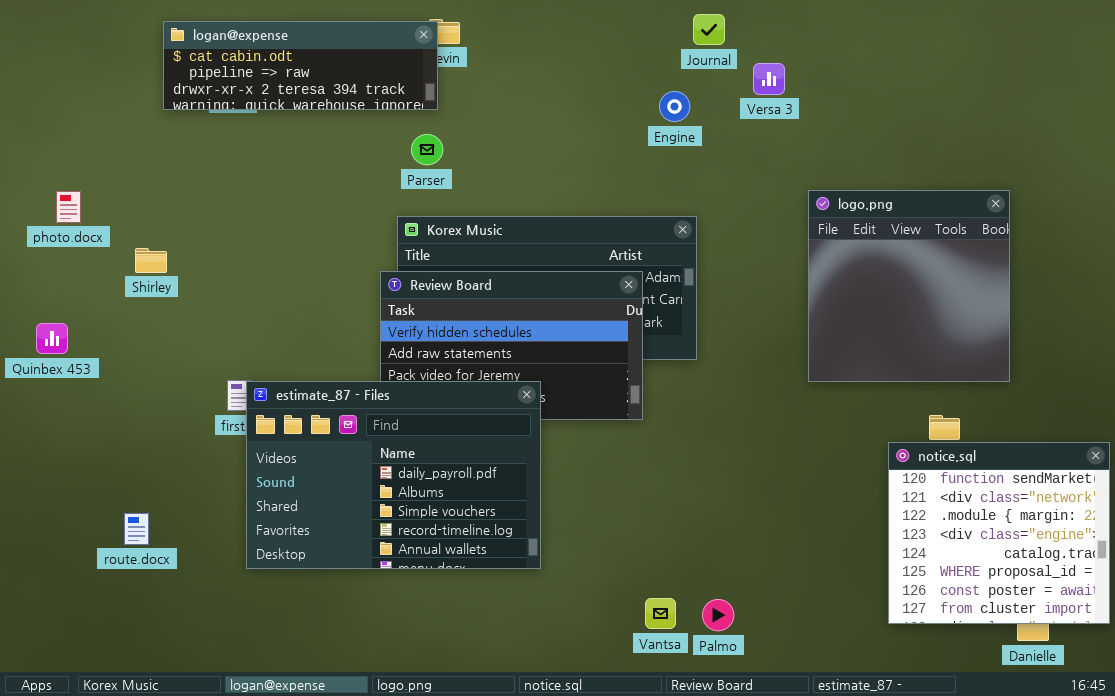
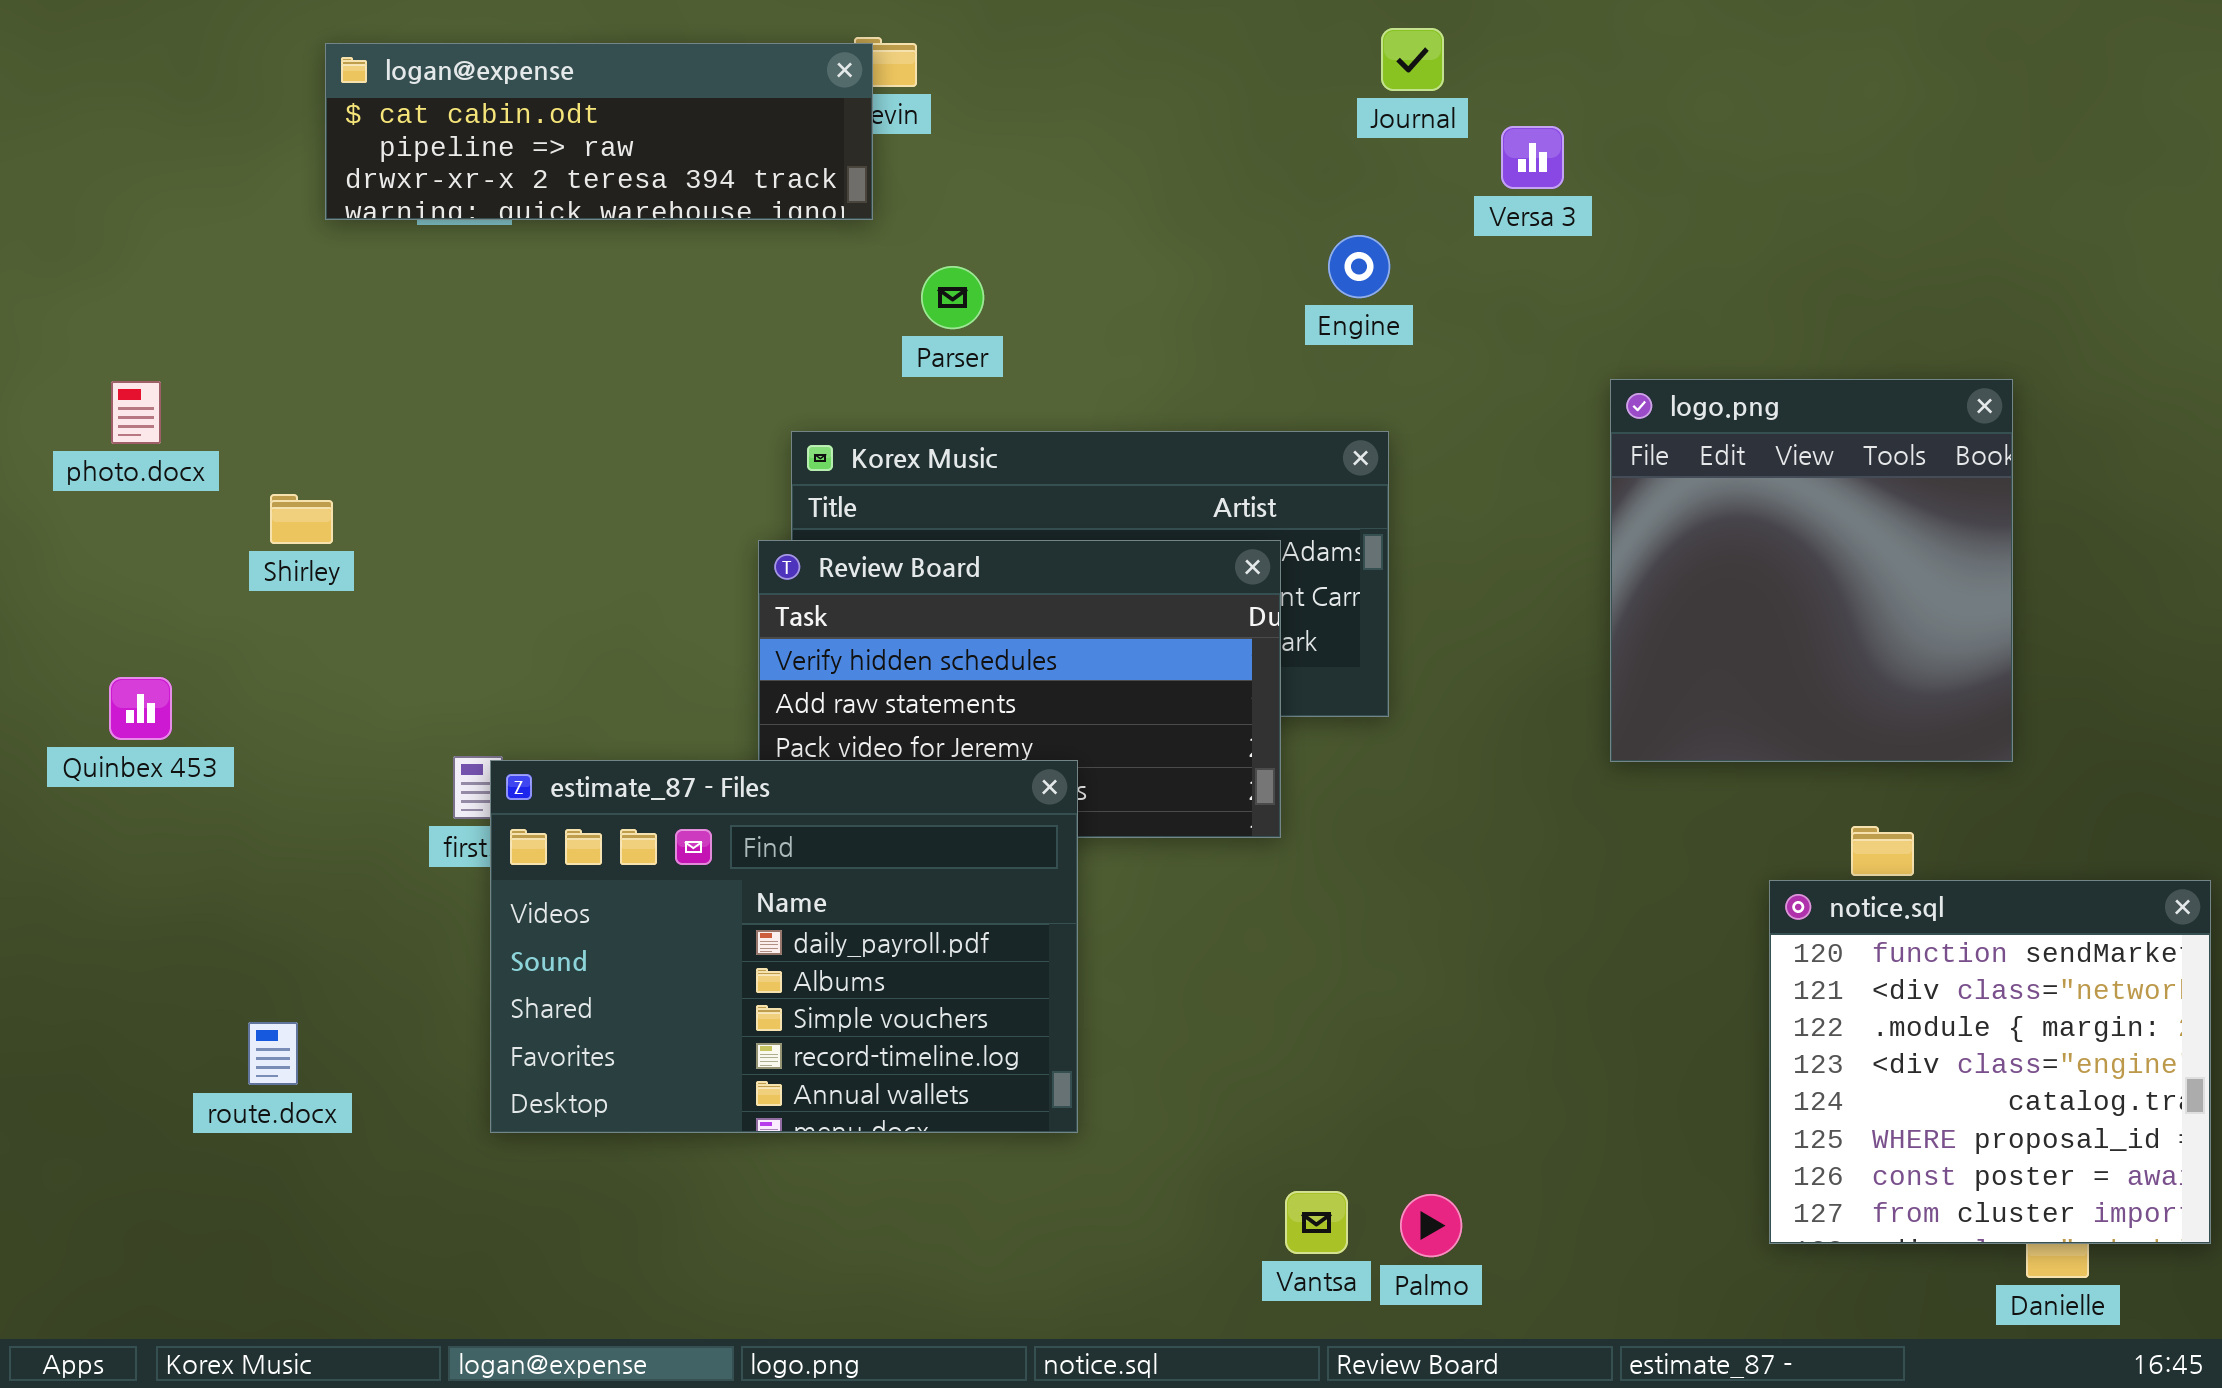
Engine: [659,91,690,122] -> [1328,235,1390,298], moved
Parser: [411,134,443,165] -> [921,266,984,329], moved
Quinbex 453: [36,323,68,354] -> [109,677,172,740], moved

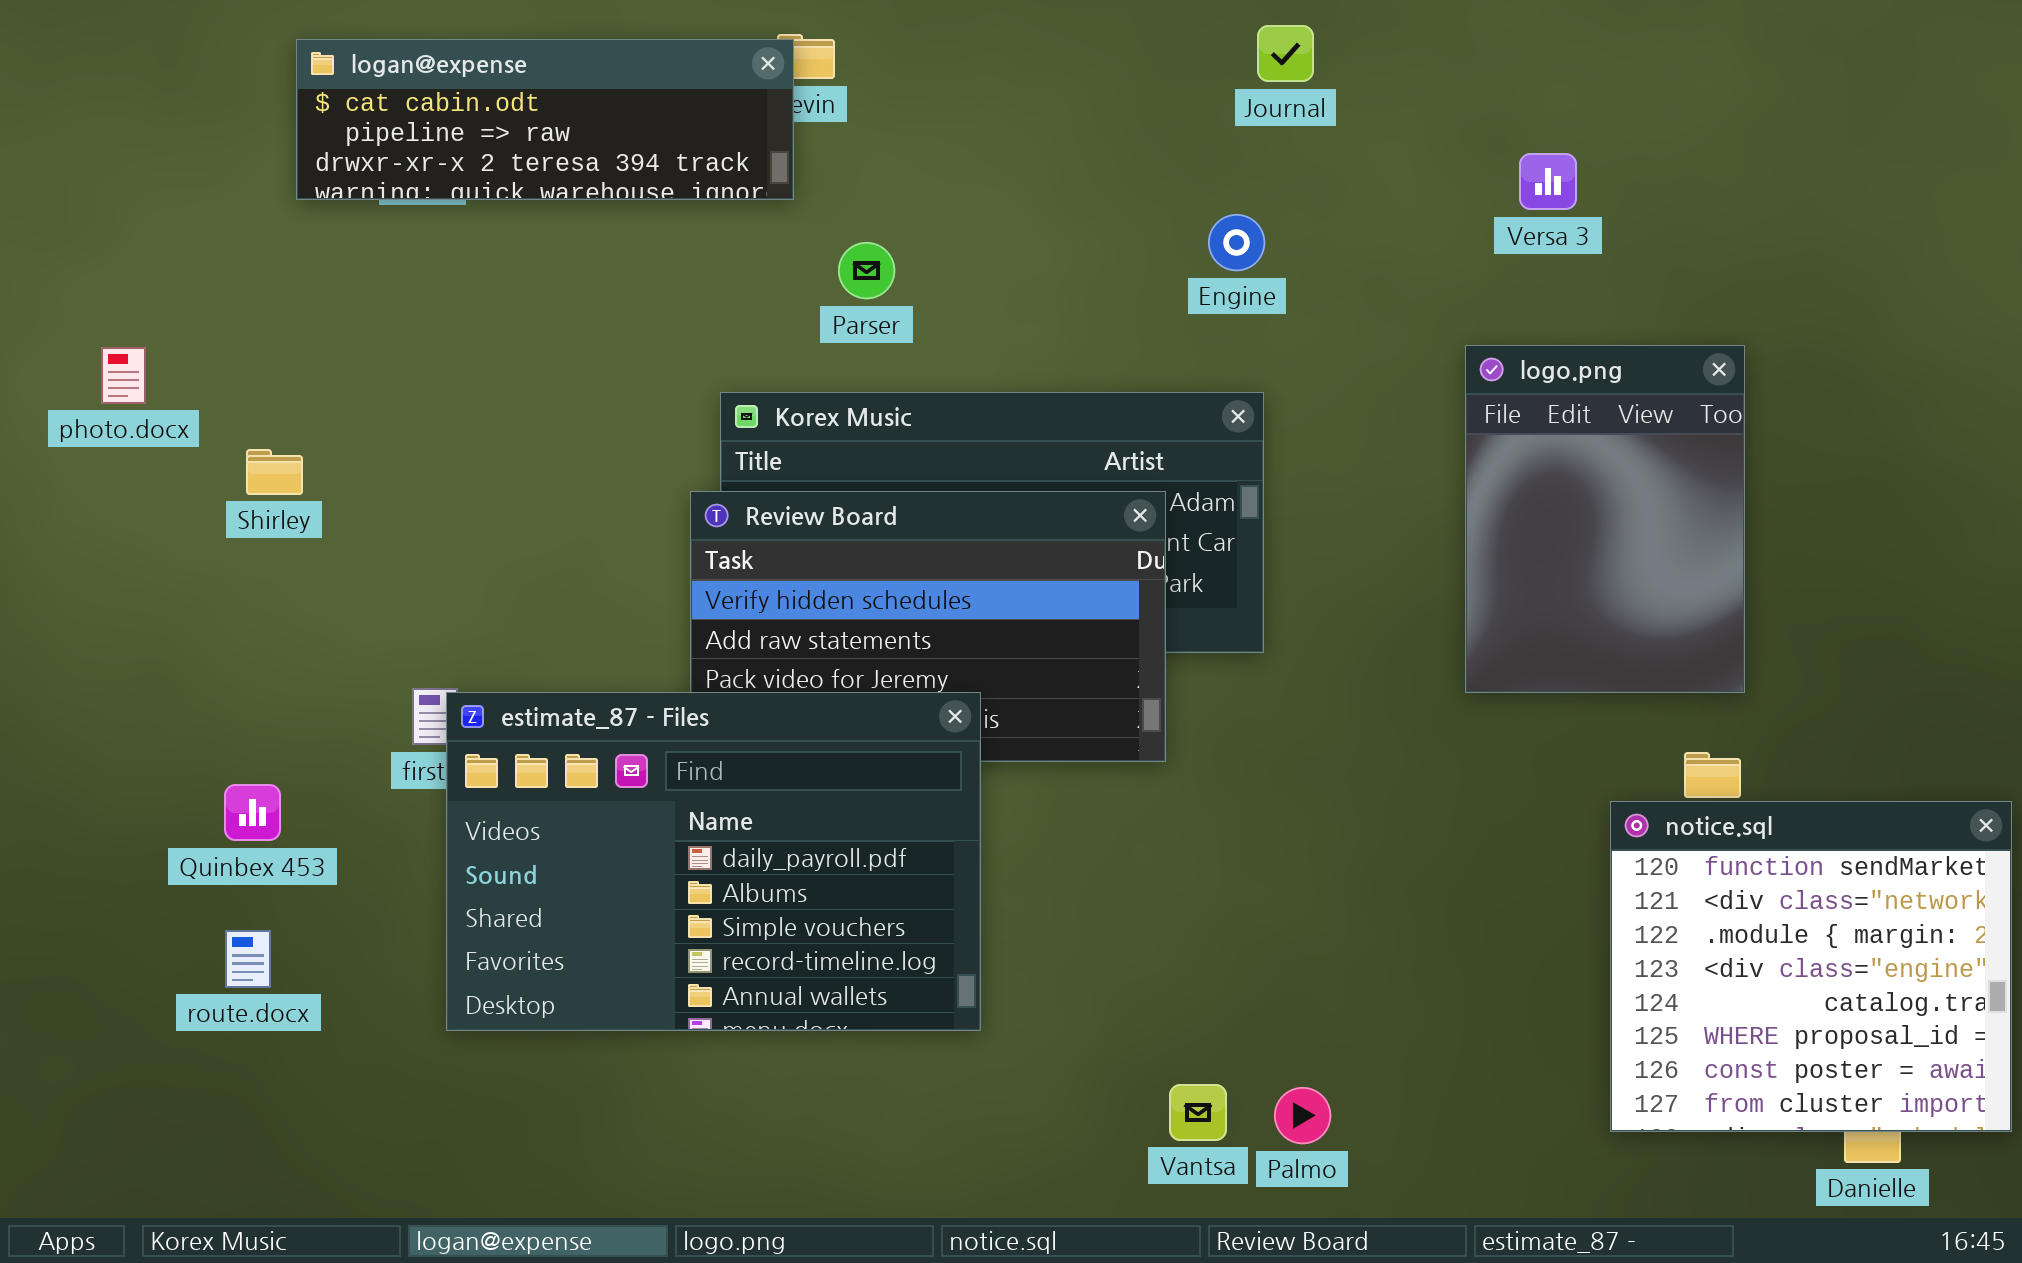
Versa 3: [1501,126,1564,189] -> [1519,153,1577,210], moved
logo.png: [1610,379,2013,762] -> [1465,345,1745,693], resized
Quinbex 453: [109,677,172,740] -> [224,784,281,841], moved

